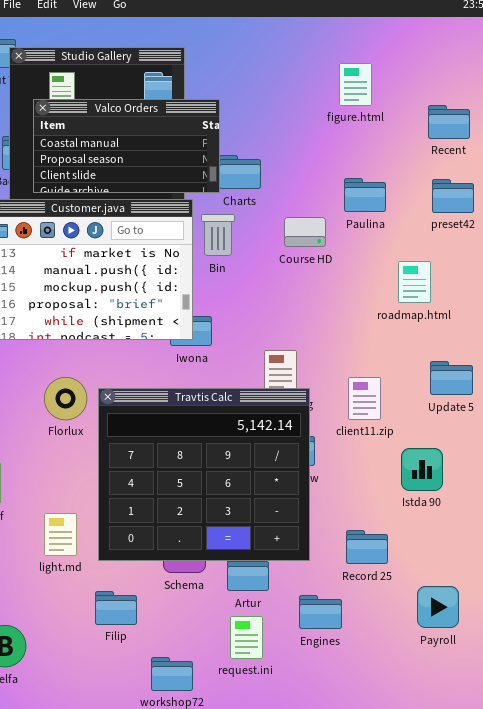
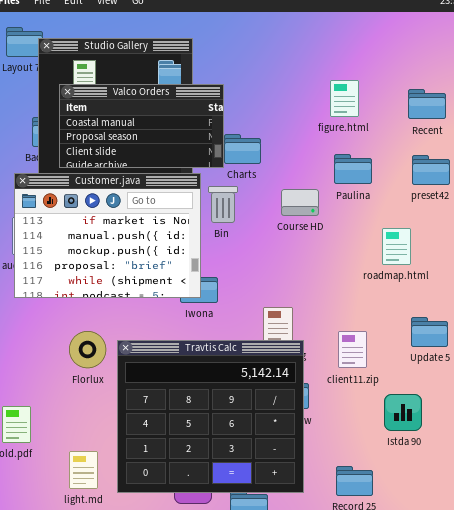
figure.html: [339,63,372,106] -> [330,80,359,117], moved

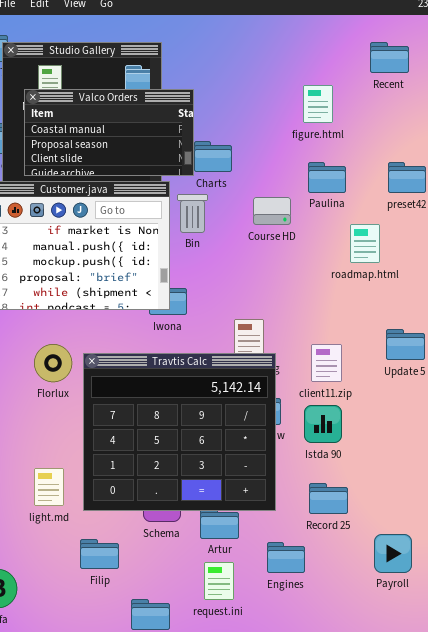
Recent: [408,89,446,119] -> [370,42,409,73], moved
roadmap.html: [382,228,411,265] -> [350,224,380,263], moved
Istda 90: [384,394,422,431] -> [304,405,342,443], moved

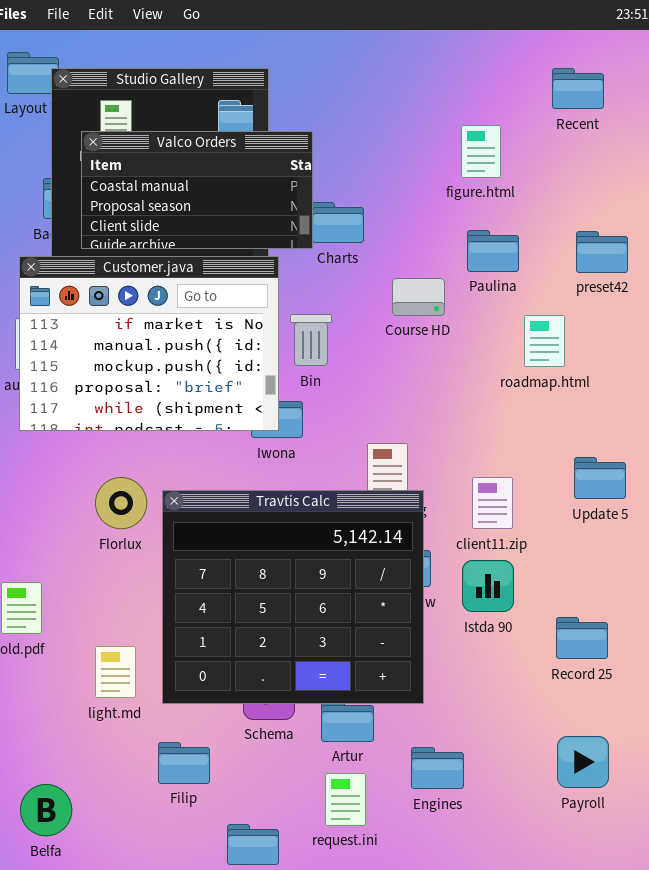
Bin: [177,194,208,233] -> [290,314,332,366], moved
Record 25: [309,483,348,514] -> [556,617,608,659], moved

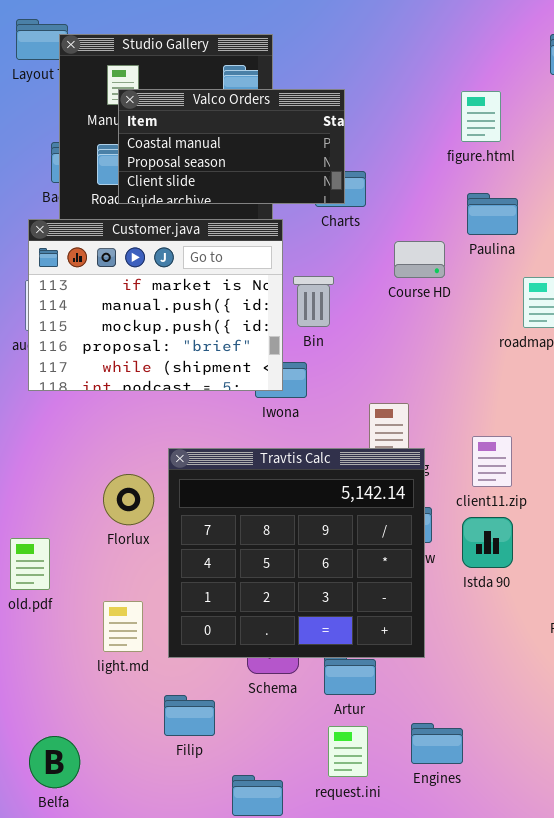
Valco Orders: [81,131,313,249] -> [118,89,345,204], moved
Florlux: [95,477,147,529] -> [103,474,154,525], moved
Engines: [411,747,464,789] -> [411,723,463,764], moved

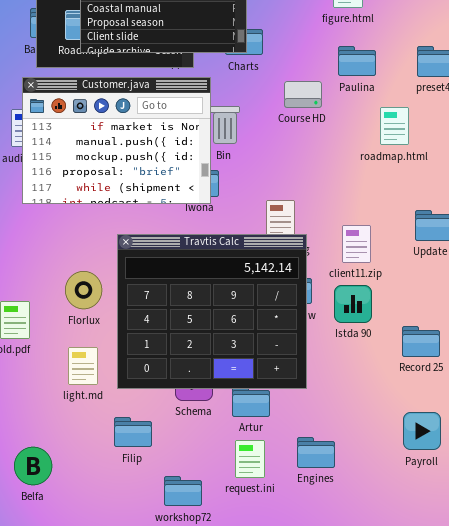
Customer.java: [28,219,283,391] -> [22,77,211,204], moved
Florlux: [103,474,154,525] -> [65,271,102,309], moved

